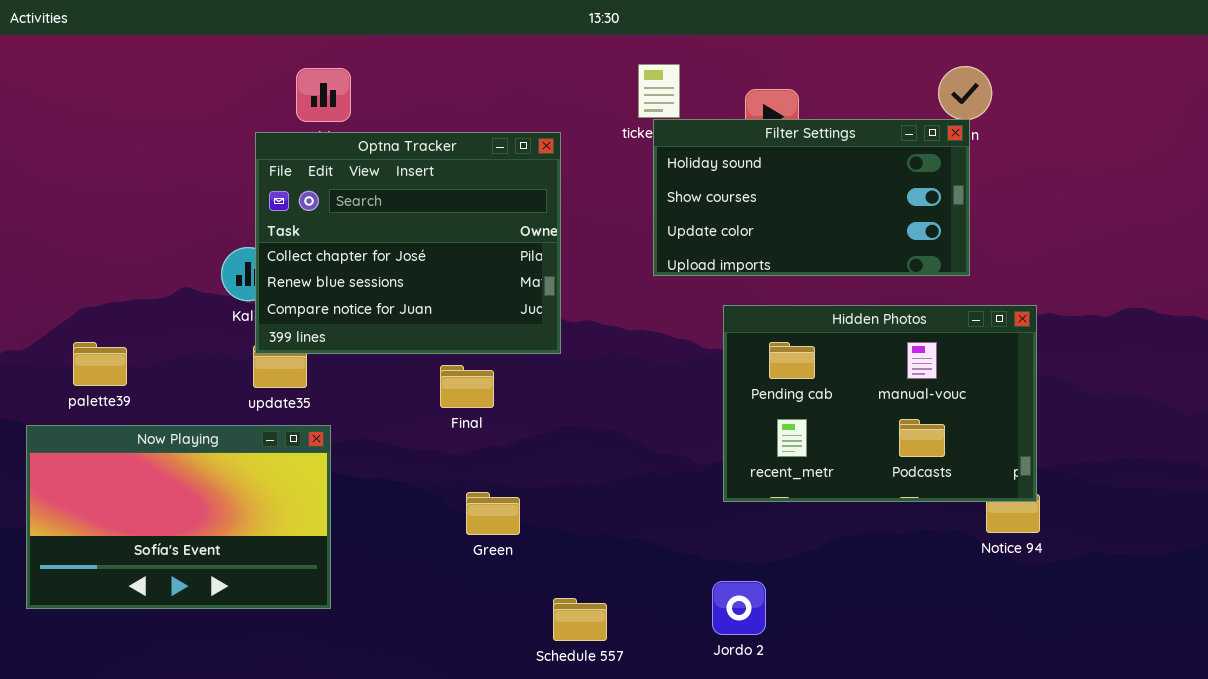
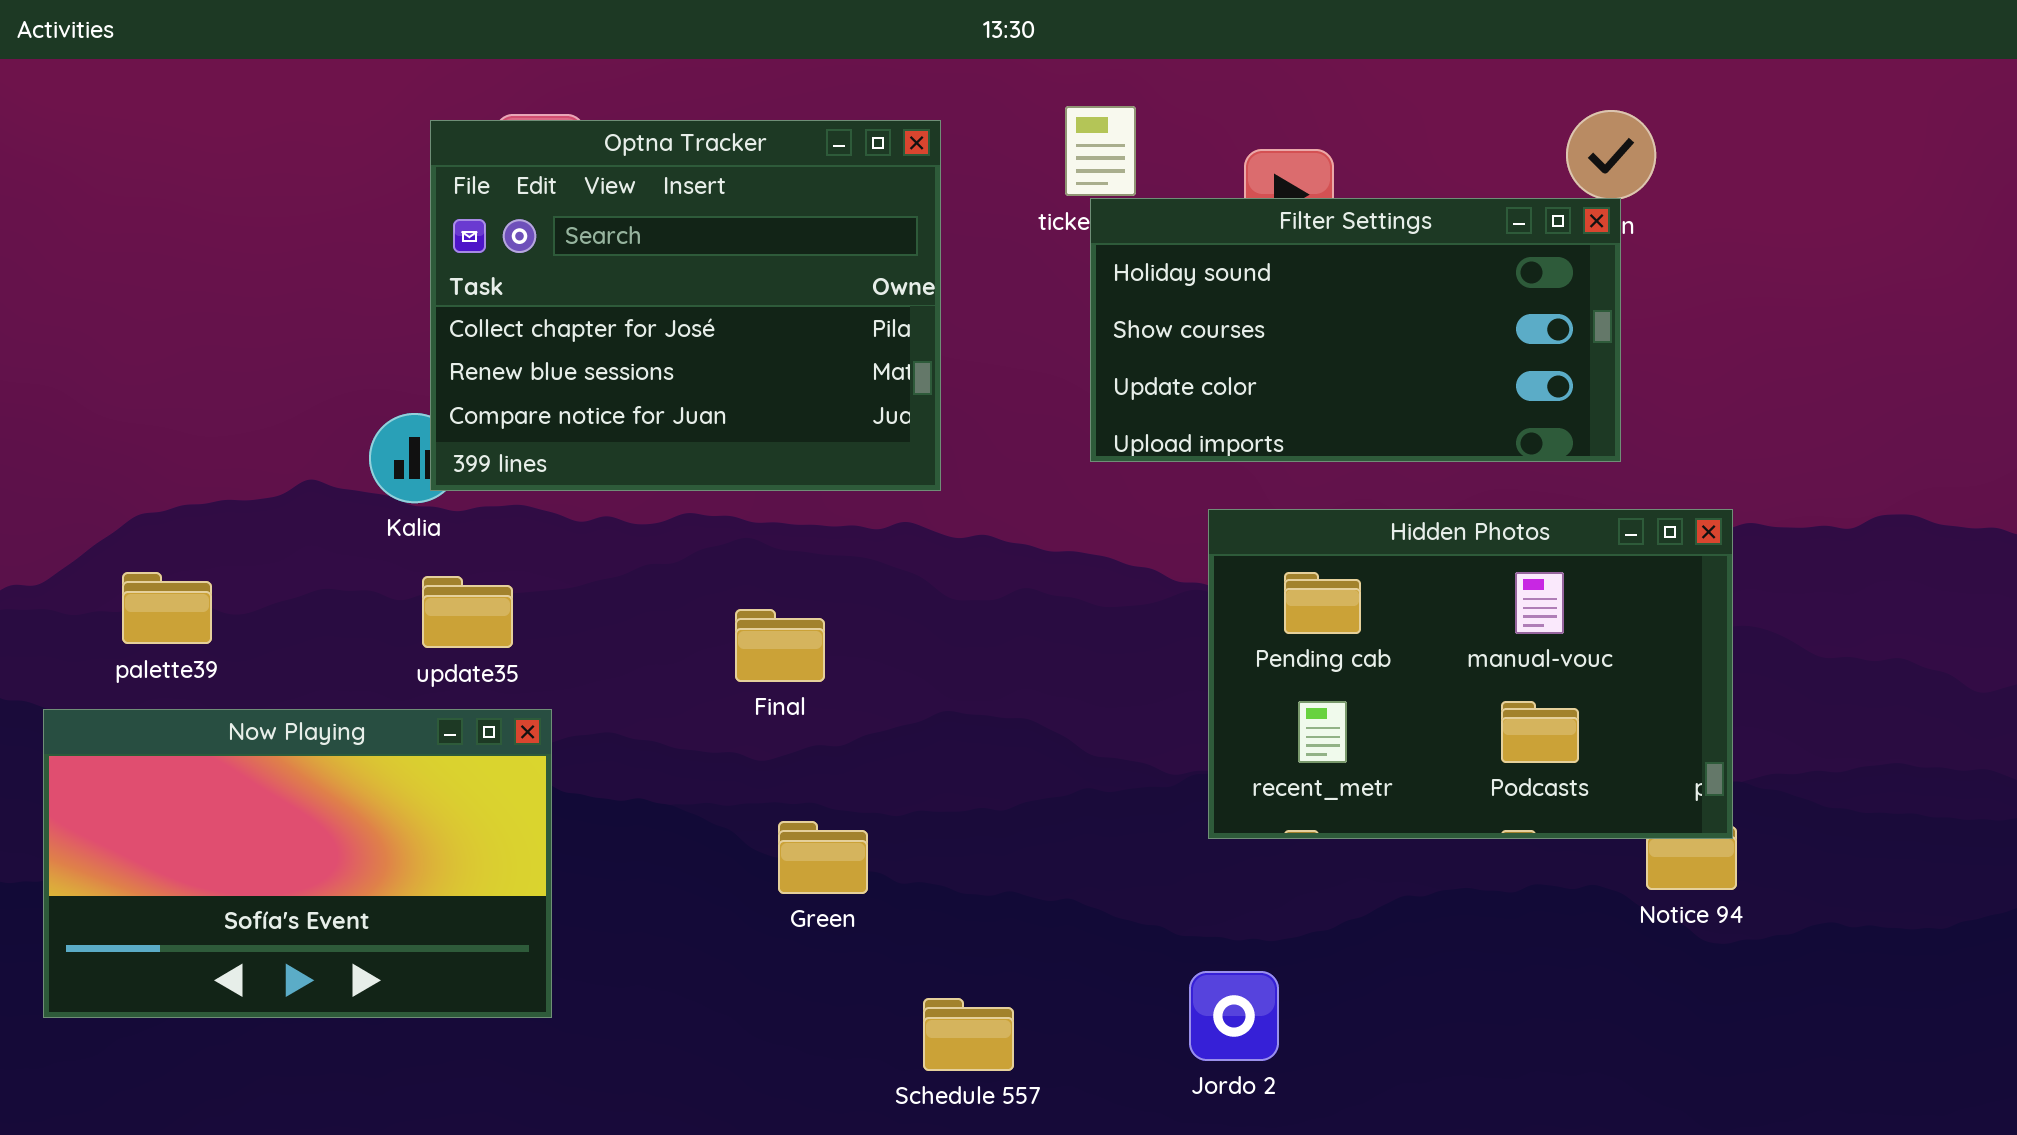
Optna Tracker: [255,132,561,354] -> [430,120,941,491], moved

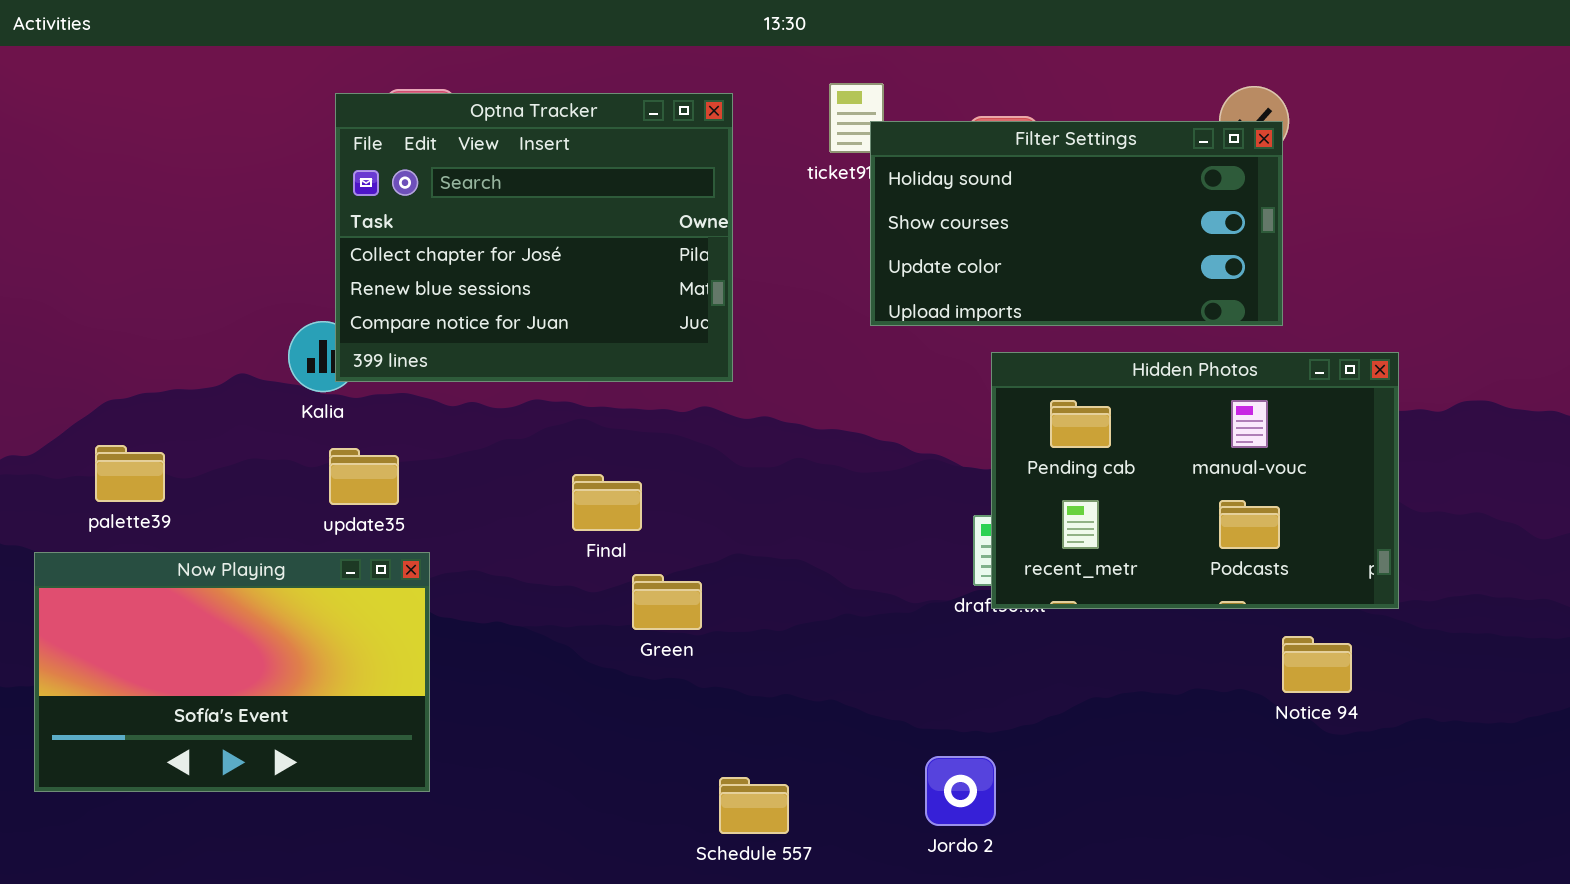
Filter Settings: [1090,198,1621,462] -> [870,121,1283,326], moved
Hidden Photos: [1208,509,1733,839] -> [991,352,1399,609], moved
Green: [778,821,868,894] -> [632,574,702,630], moved

